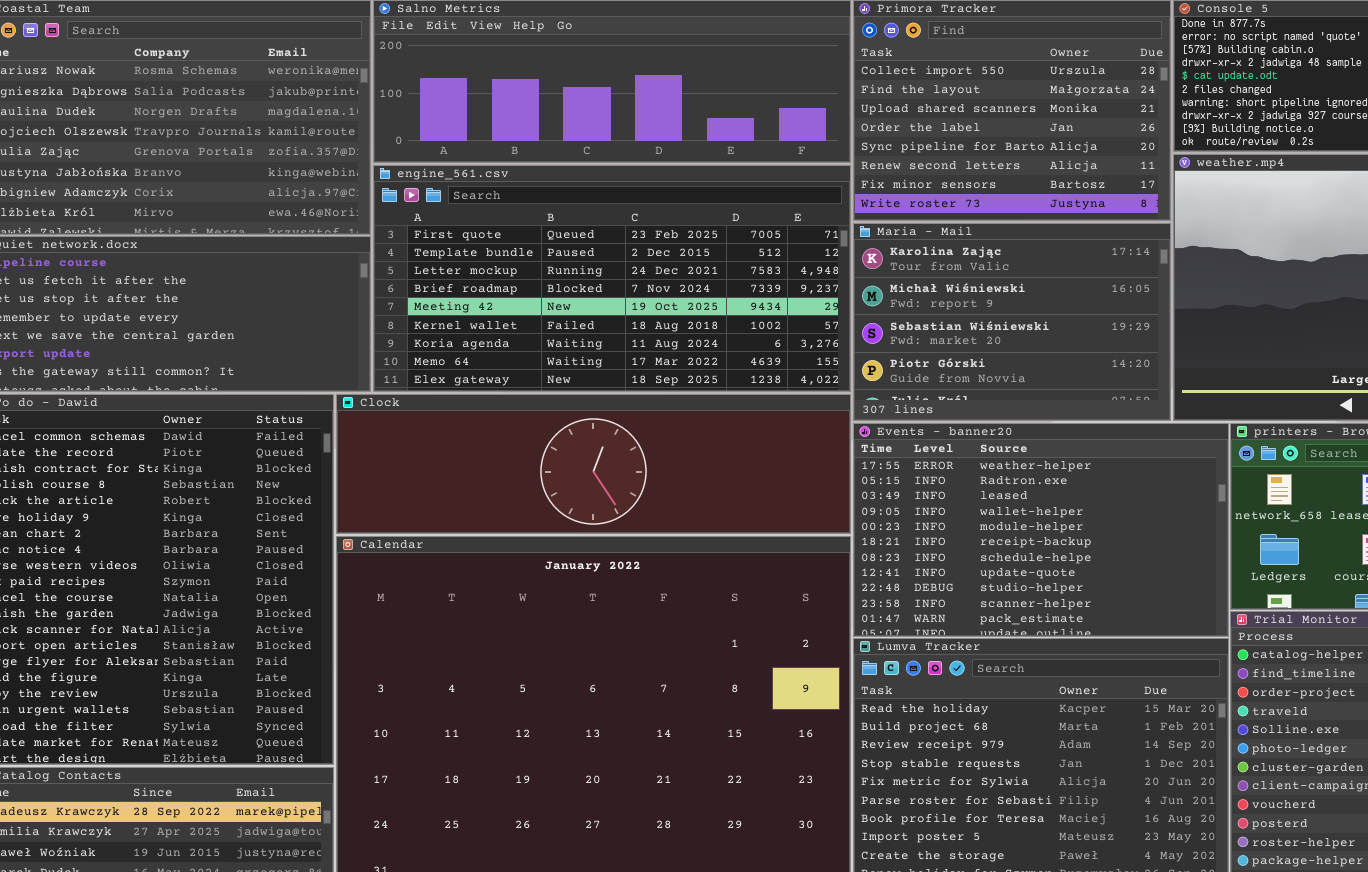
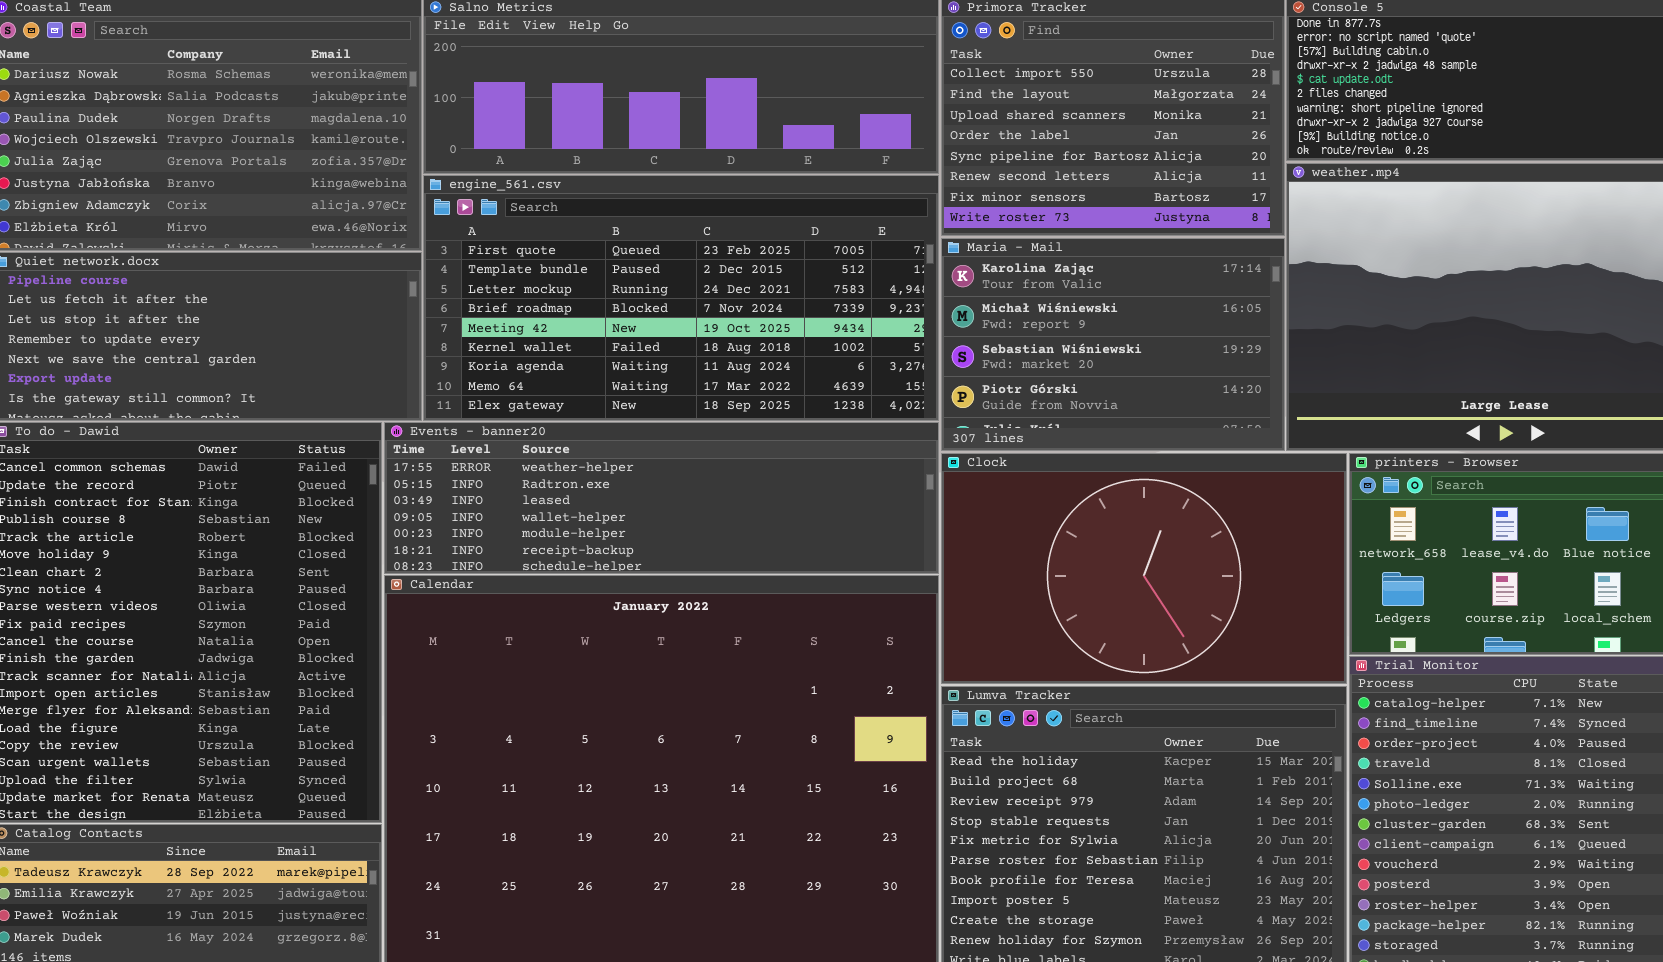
Clock: [336,394,851,534] -> [941,453,1347,684], moved, resized
Events - banner20: [853,423,1229,637] -> [384,422,939,574], moved, resized

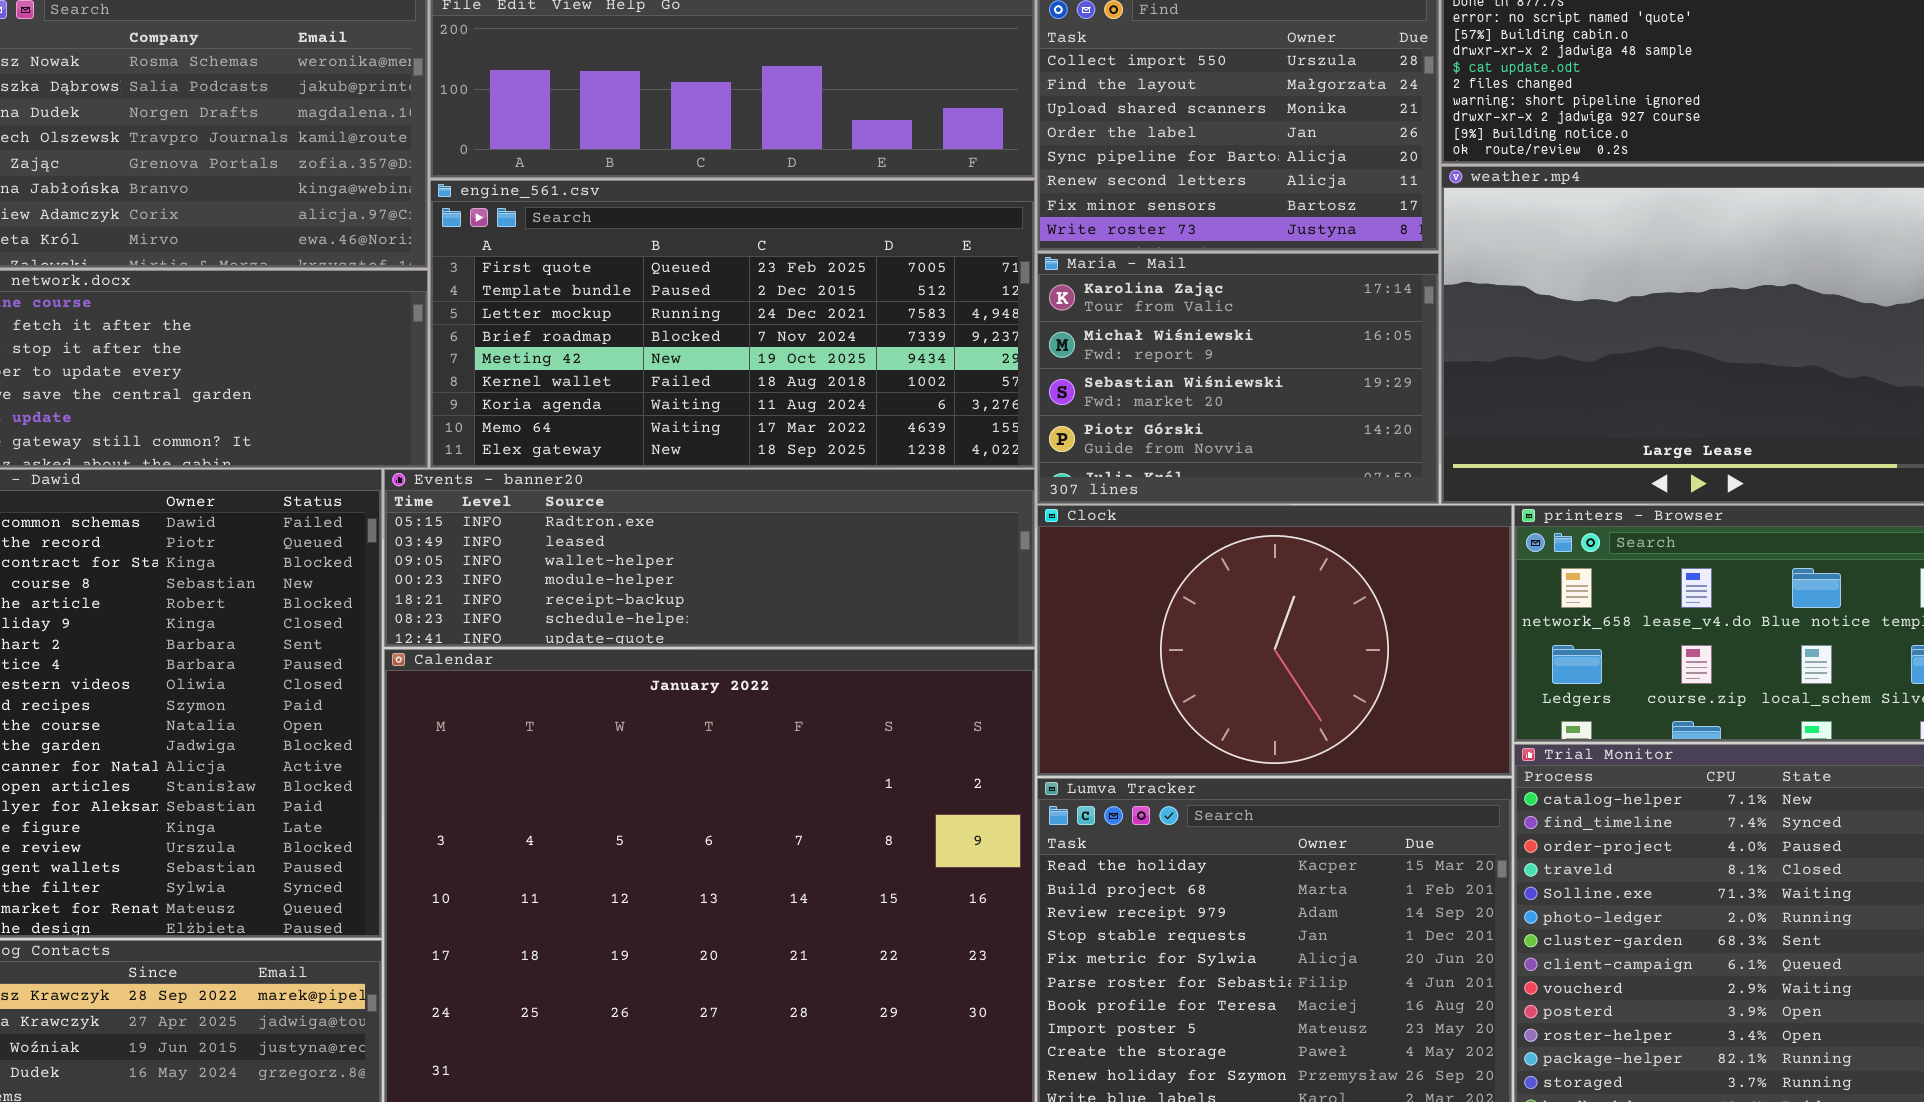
Events - banner20: [384,422,939,574] -> [384,469,1035,647], scrolled down 1 row

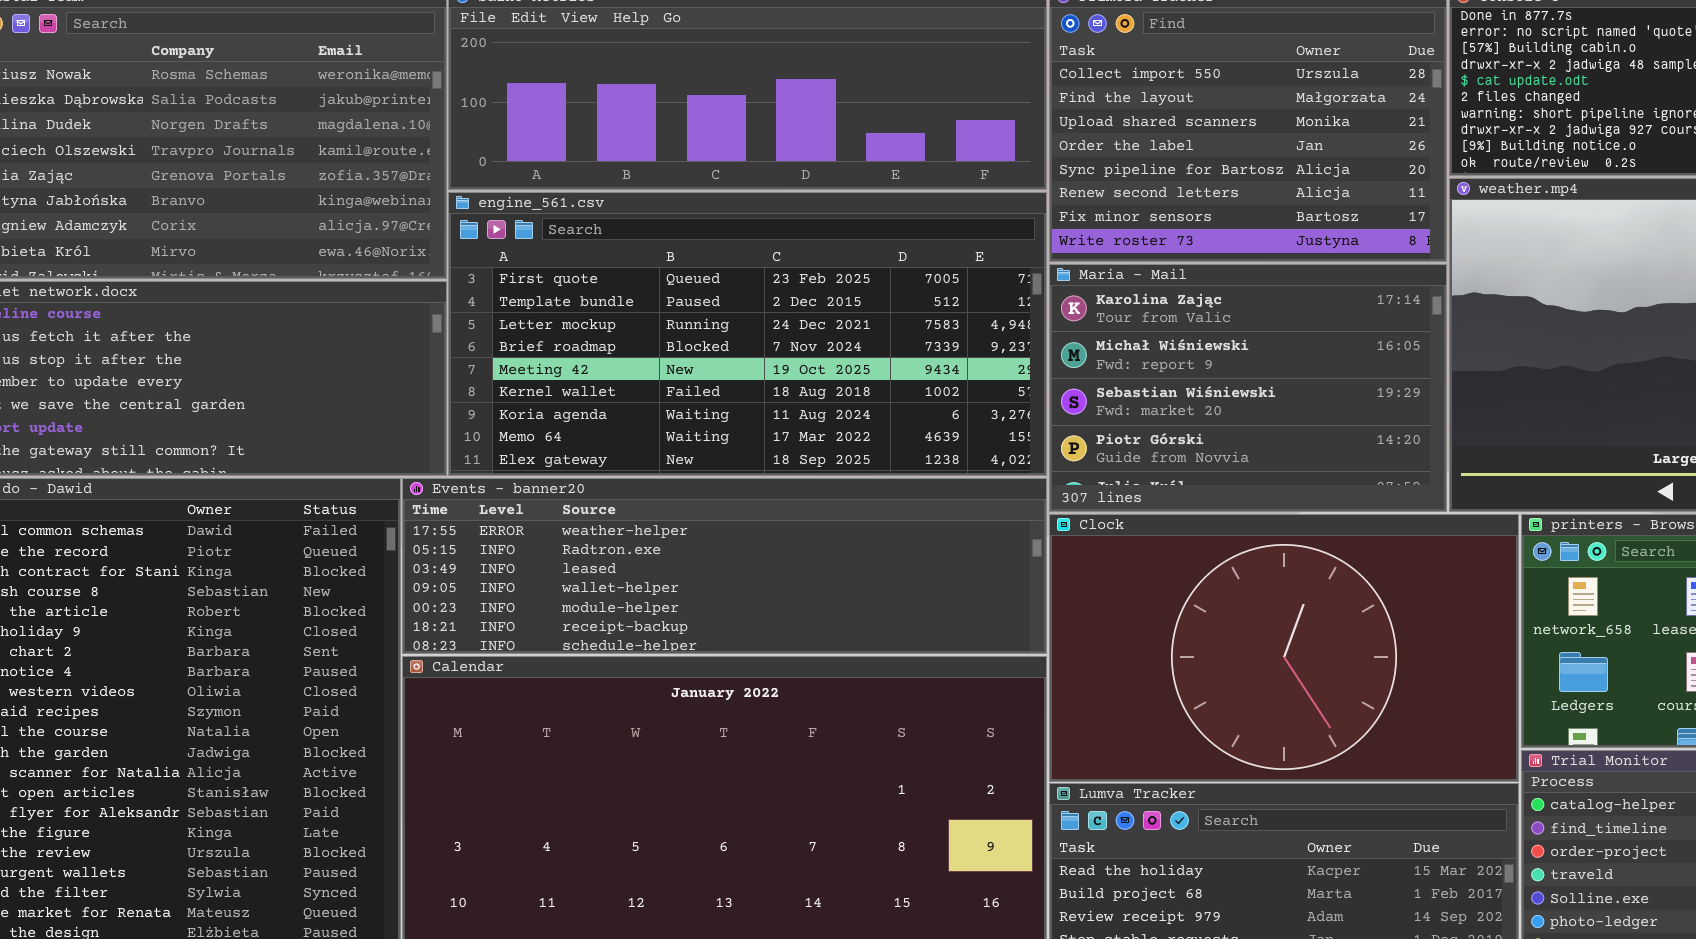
Events - banner20: [384,469,1035,647] -> [402,478,1047,654], scrolled up 1 row

